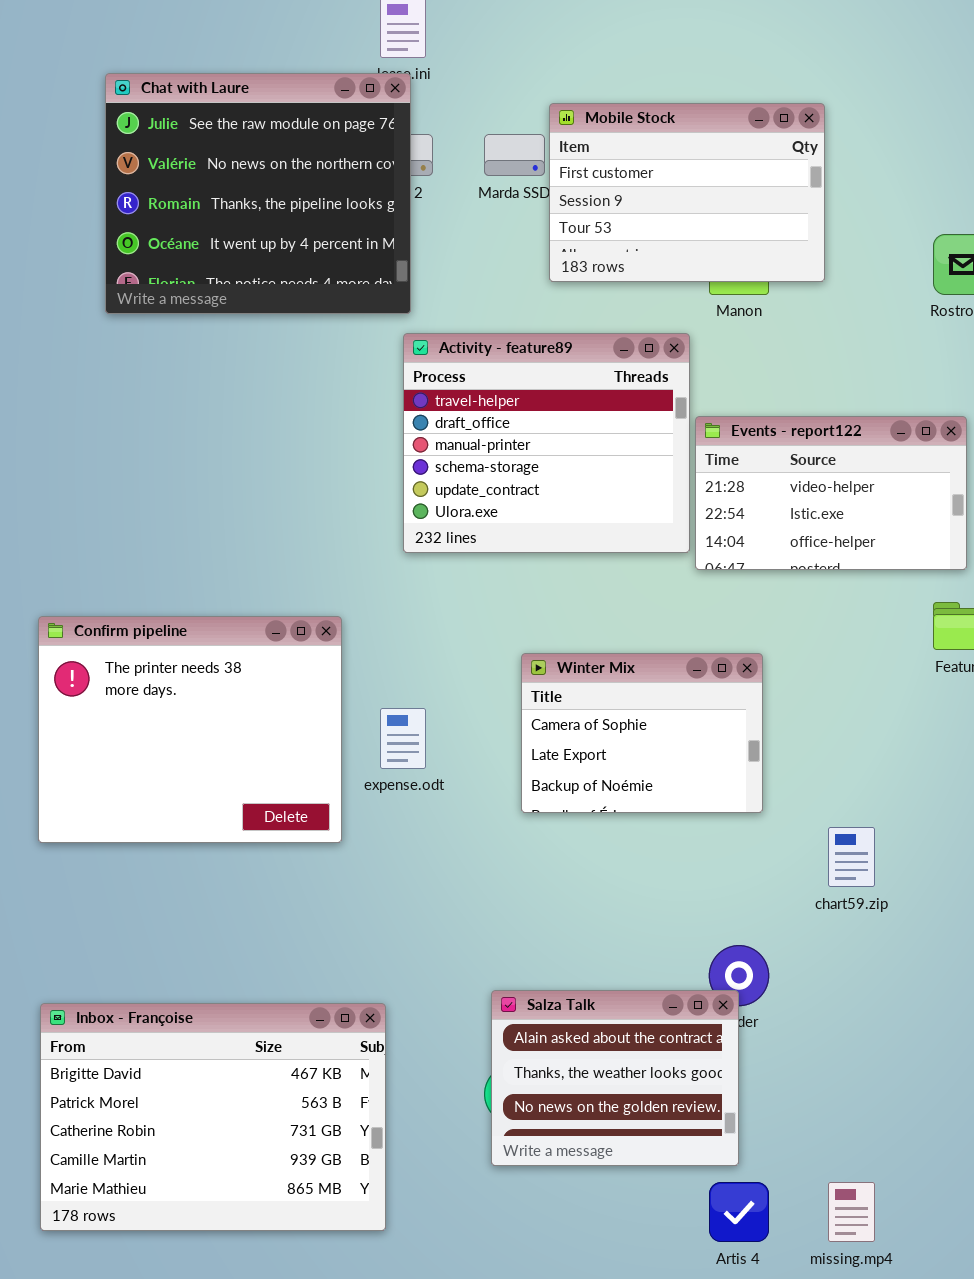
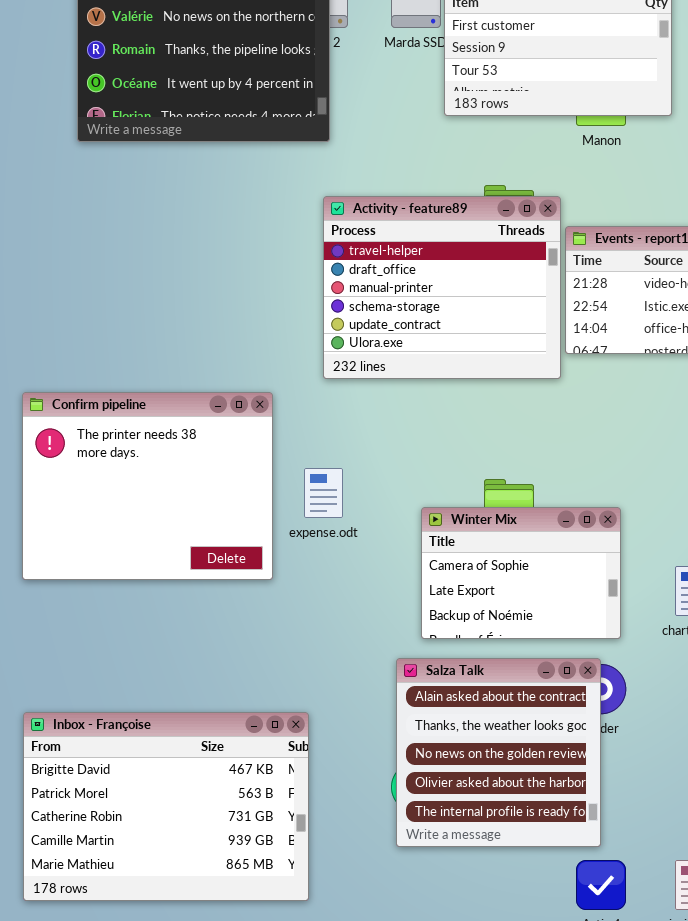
Activity - feature89: [403,333,690,553] -> [323,196,561,379], moved
Winter Mix: [521,653,763,813] -> [421,507,621,639], moved
Salza Talk: [491,990,739,1166] -> [396,658,601,847], resized

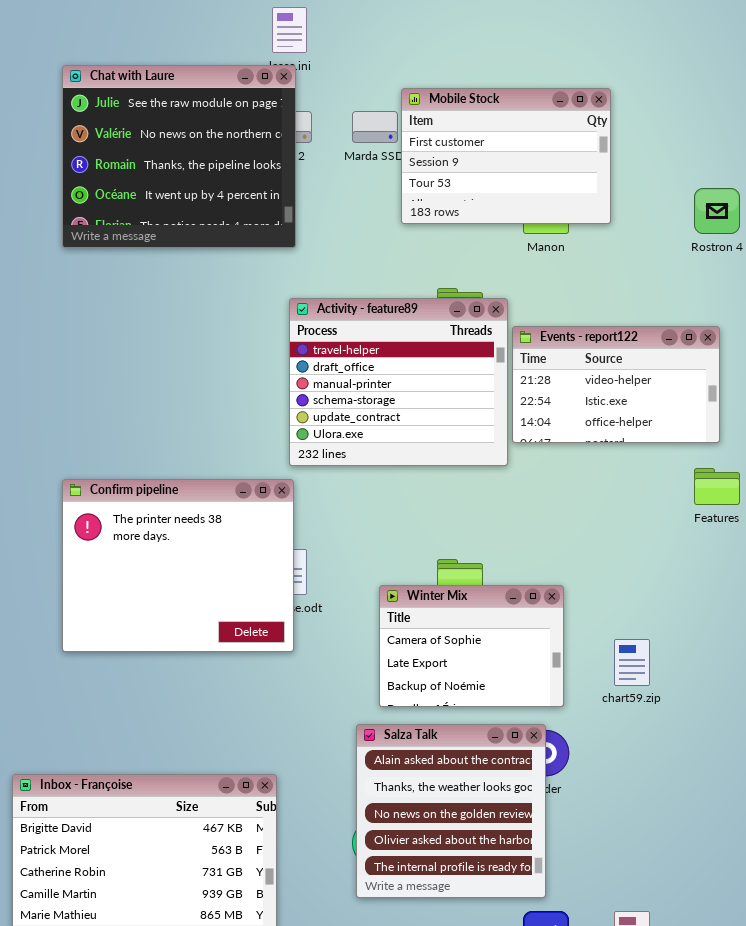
Confirm pipeline: [22,392,273,580] -> [62,479,294,652], moved

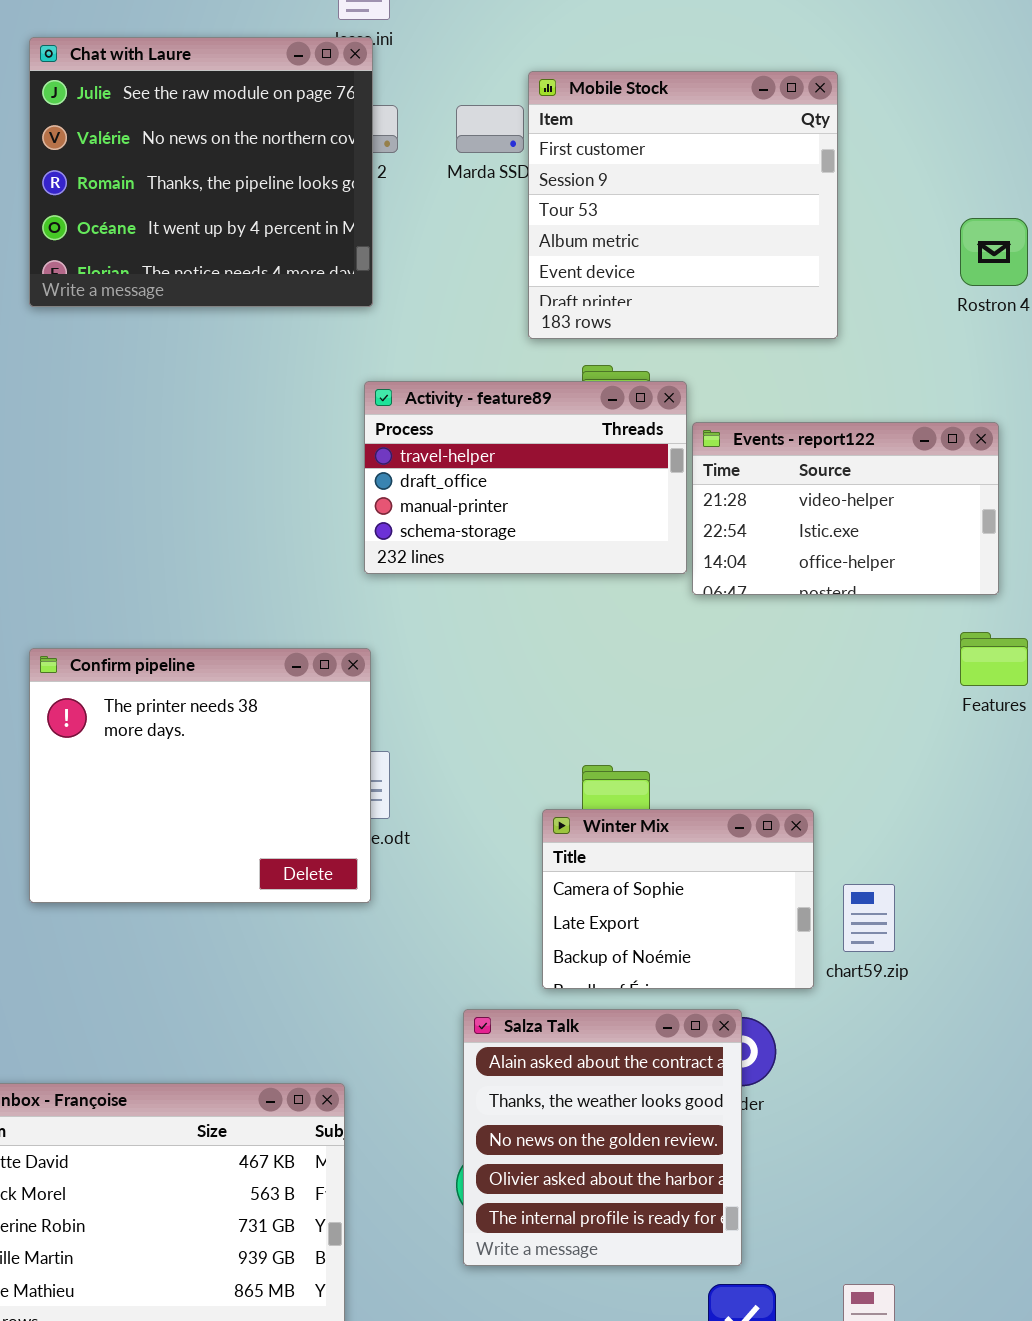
Mobile Stock: [401,88,611,224] -> [528,71,838,339], resized
Activity - feature89: [289,298,508,466] -> [364,381,687,574], resized
Winter Mix: [379,585,564,707] -> [542,809,814,989], moved

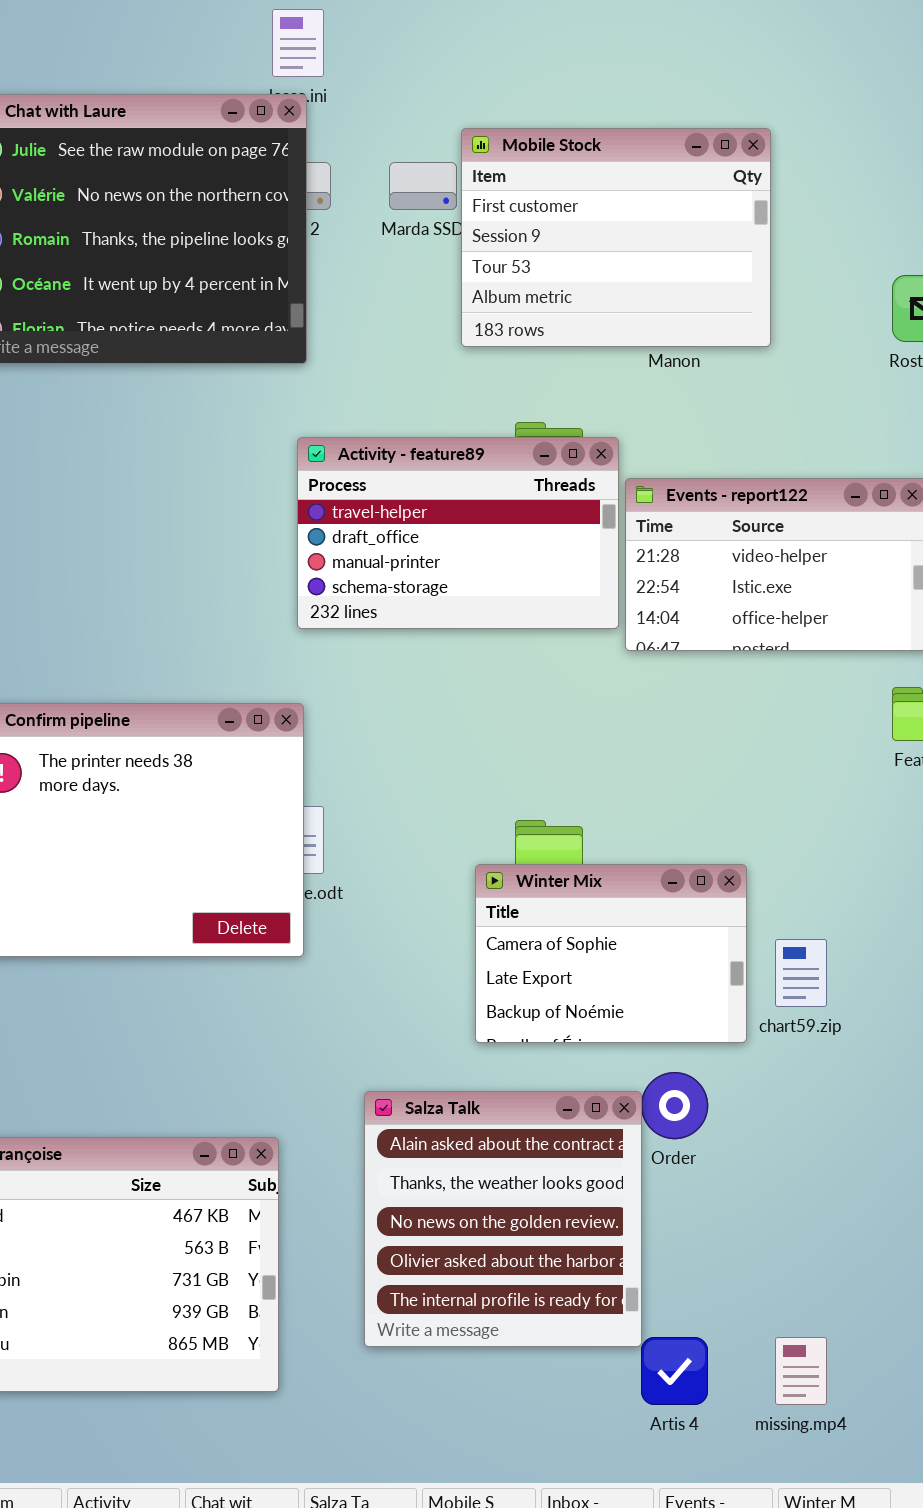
Mobile Stock: [528,71,838,339] -> [461,128,771,347], resized
Salza Talk: [463,1009,742,1266] -> [364,1091,642,1347], moved

